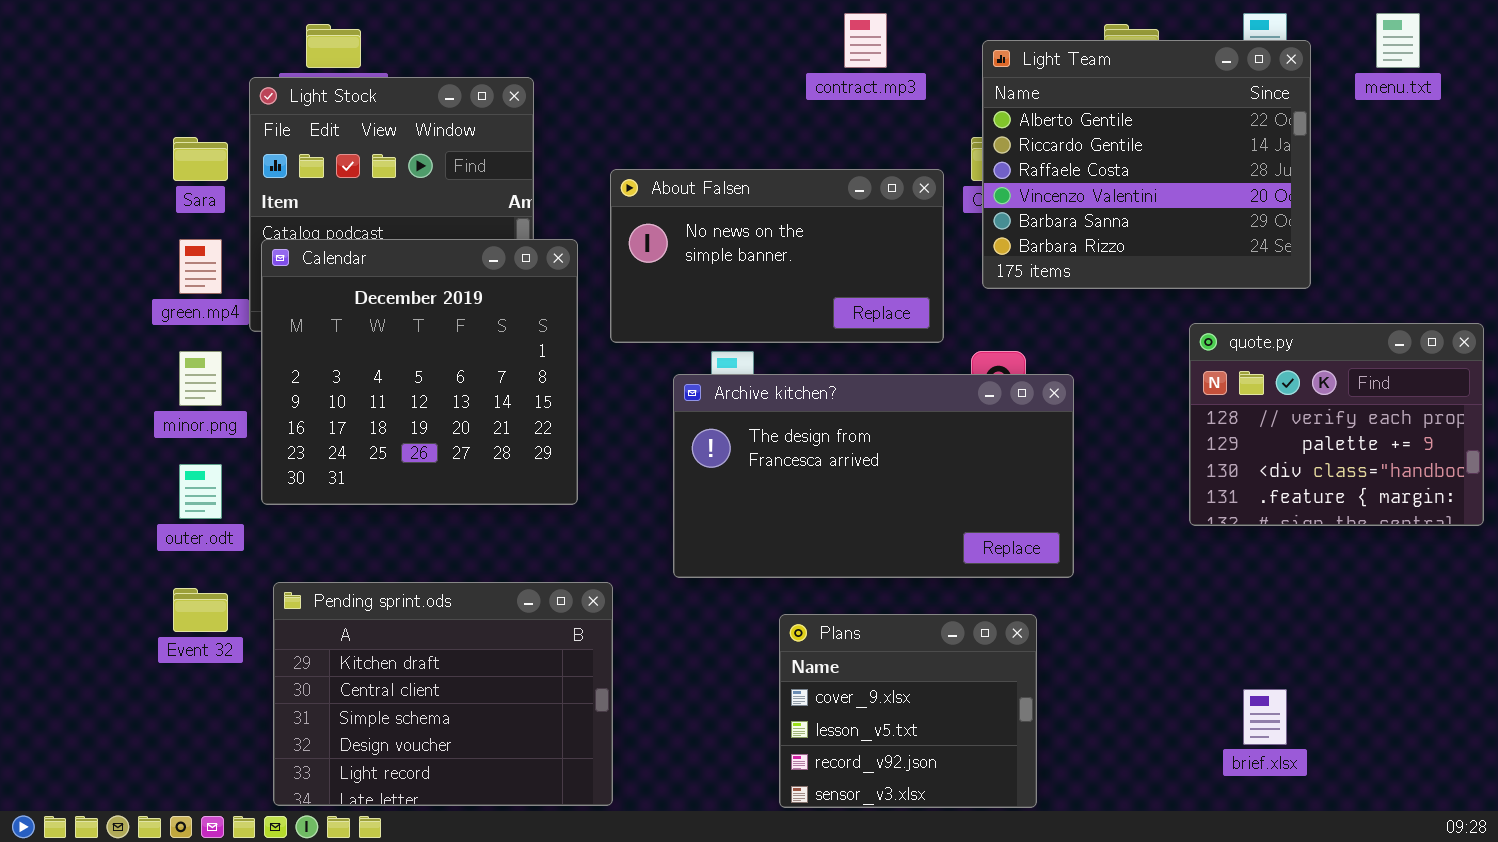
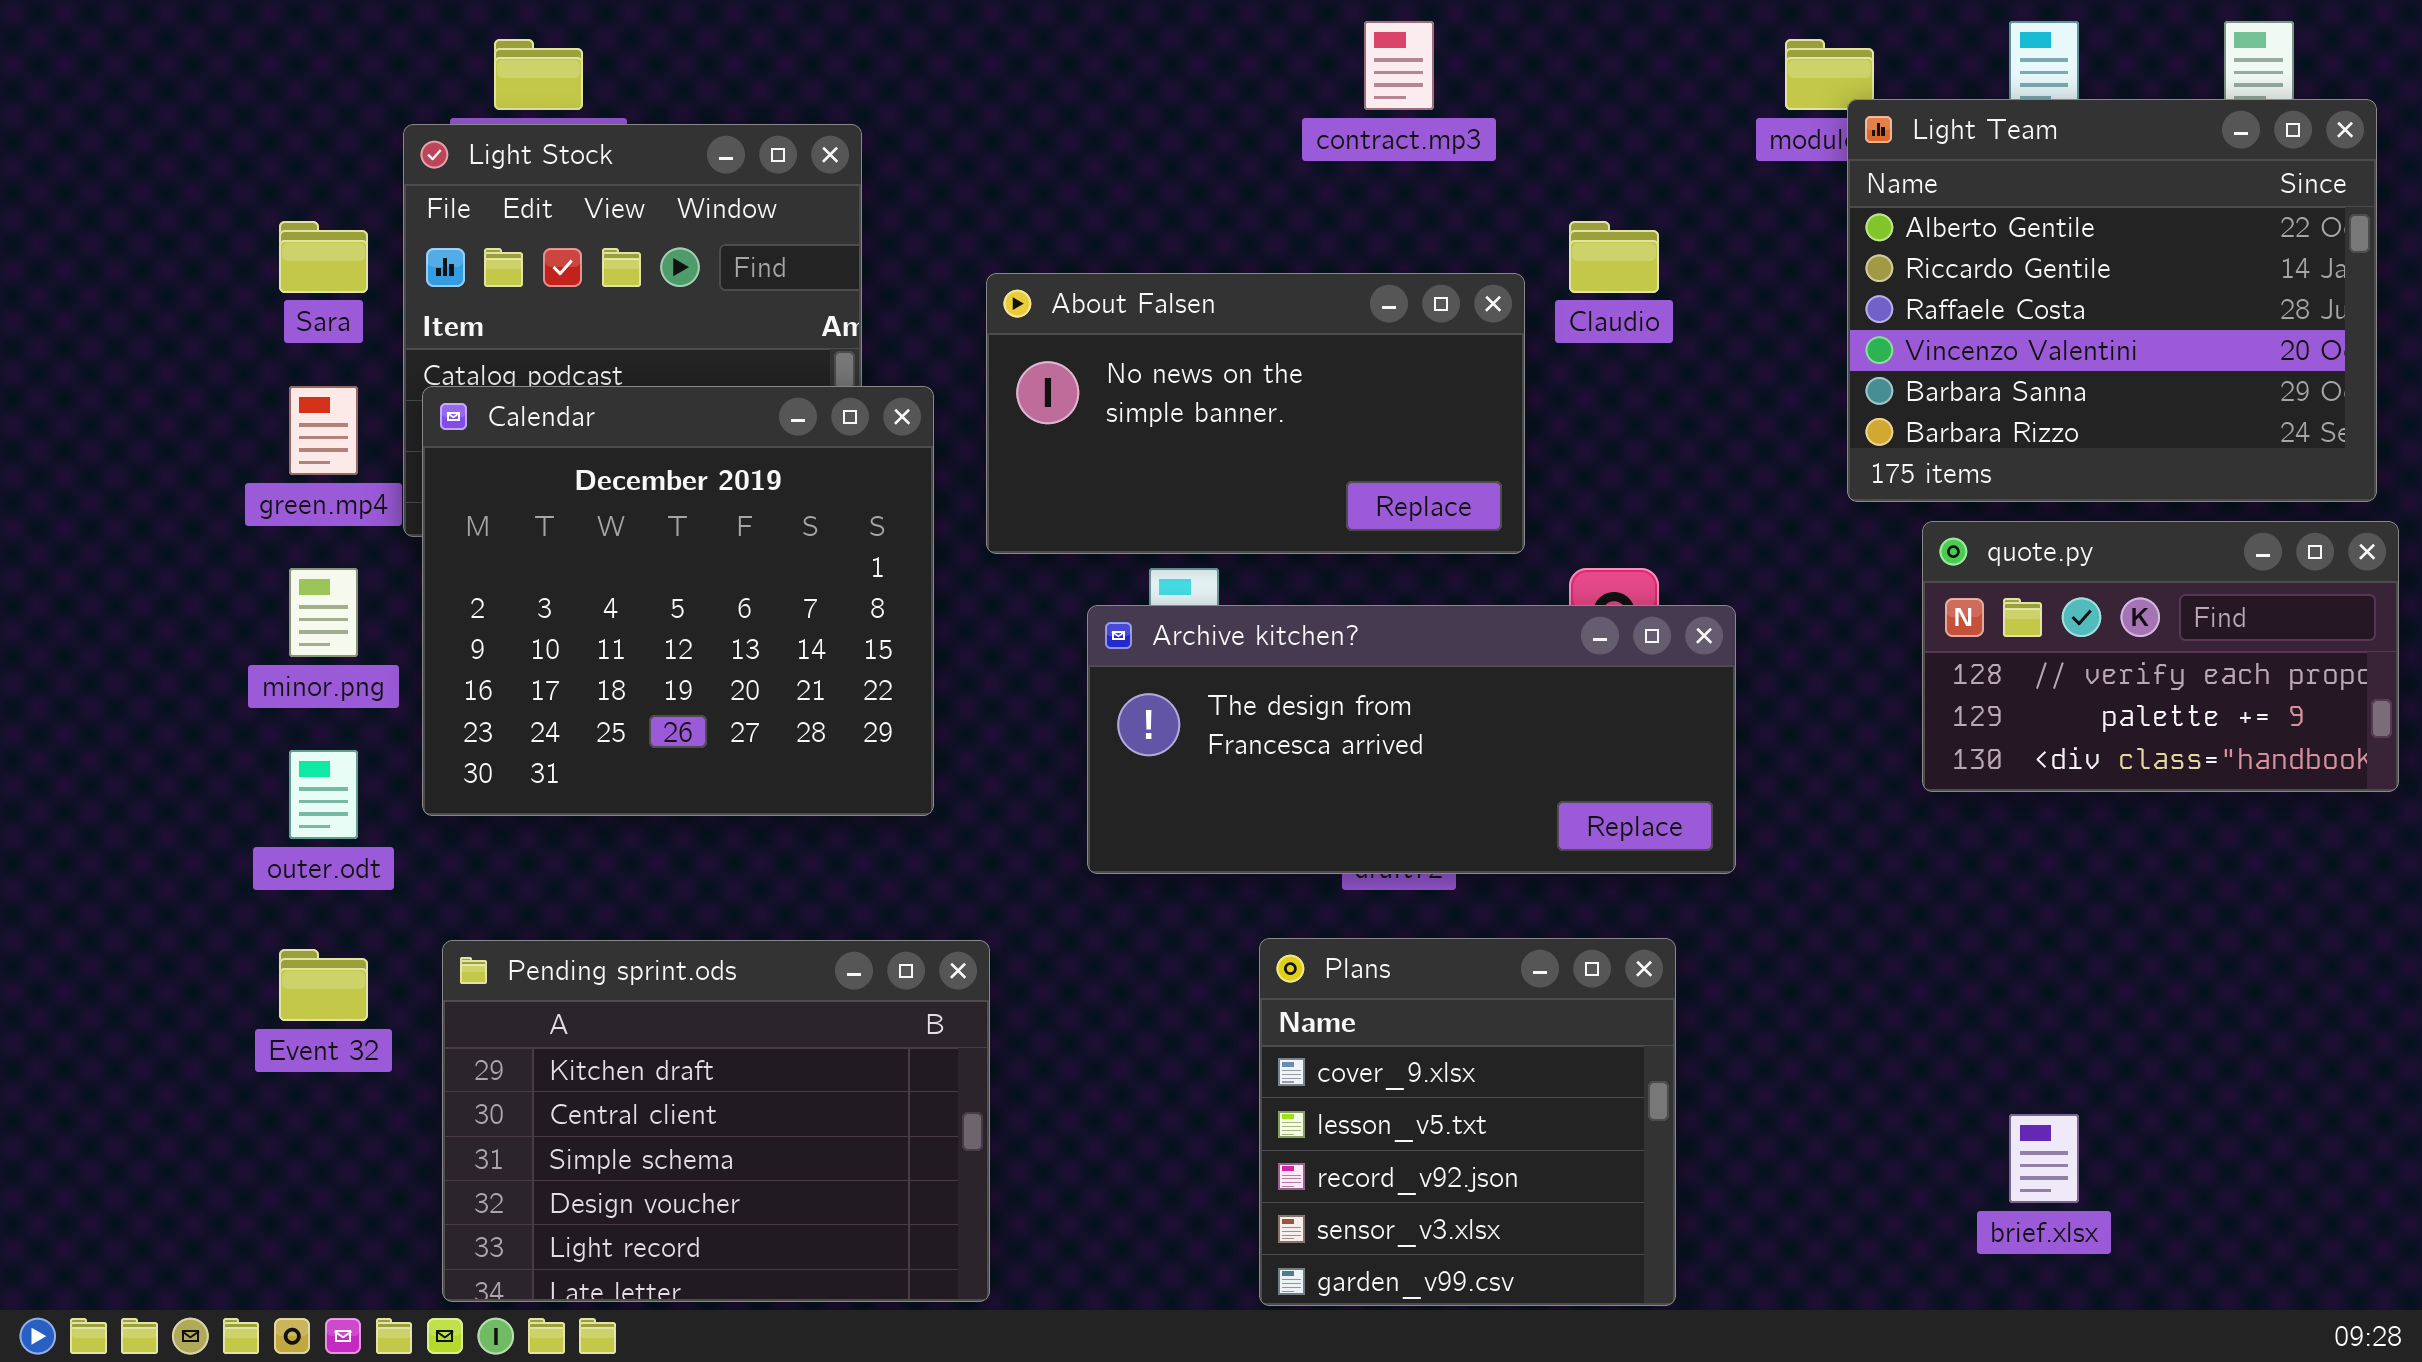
Light Team: [982,40,1311,289] -> [1847,99,2377,502], moved
quote.py: [1189,323,1484,526] -> [1922,521,2399,792], resized
Archive kitchen?: [673,374,1074,578] -> [1087,605,1736,874], resized
Plans: [779,614,1037,808] -> [1259,938,1676,1306], resized

